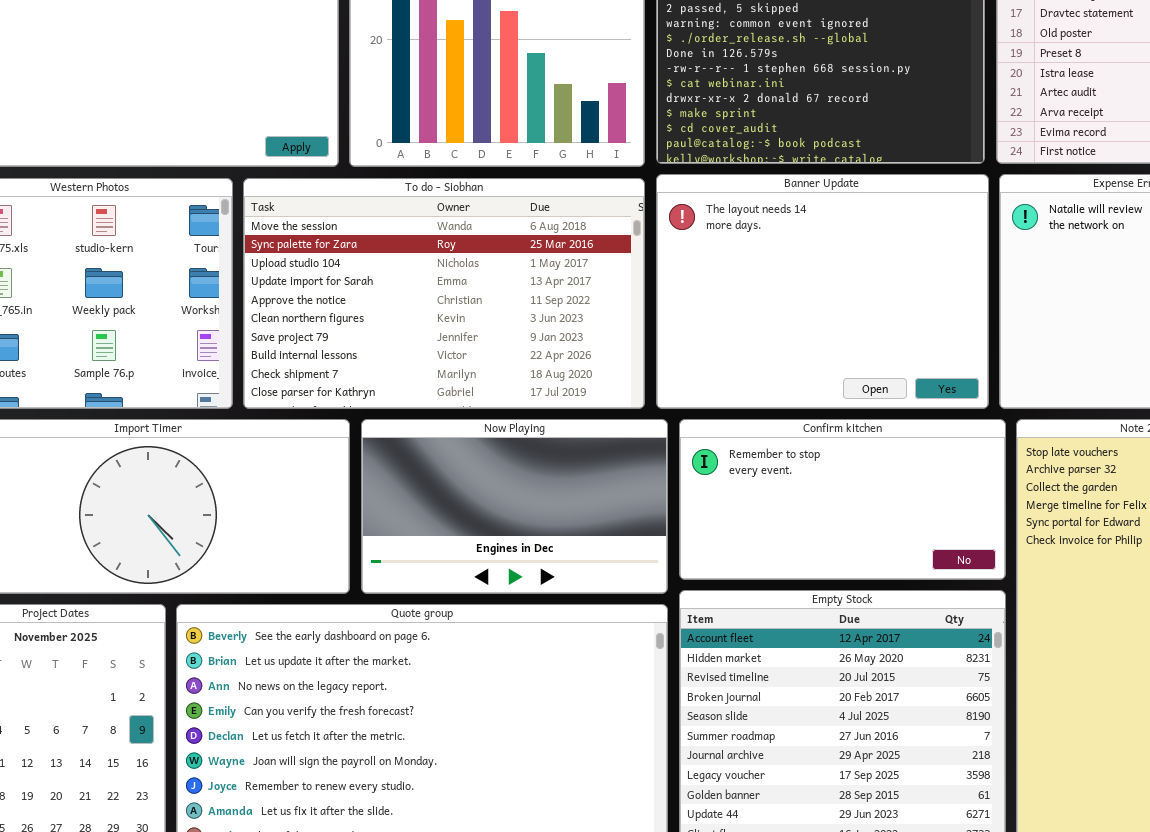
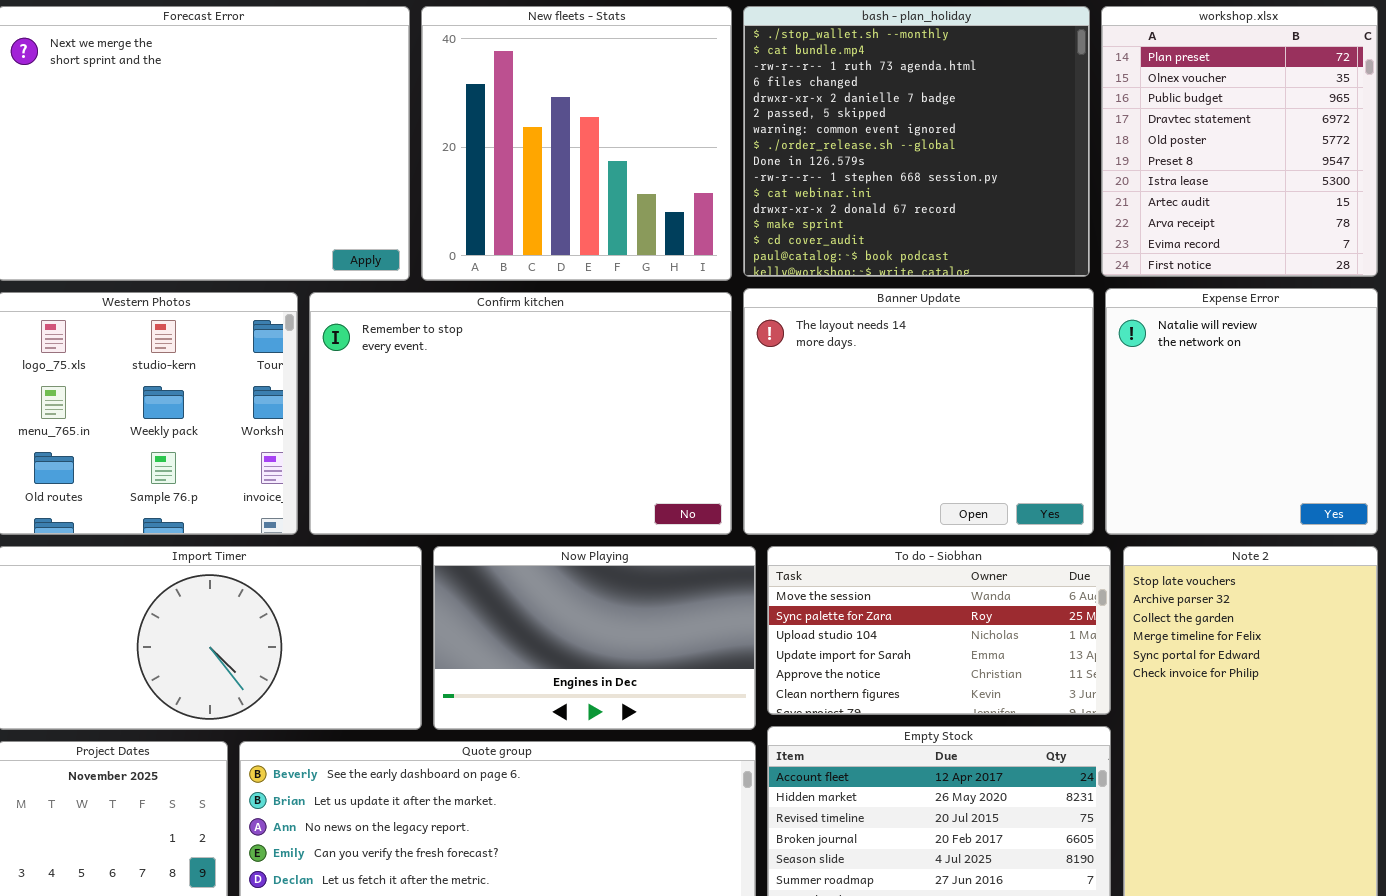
To do - Siobhan: [243,178,645,409] -> [767,546,1111,715], moved, resized
Confirm kitchen: [679,419,1006,580] -> [309,292,732,535], moved, resized

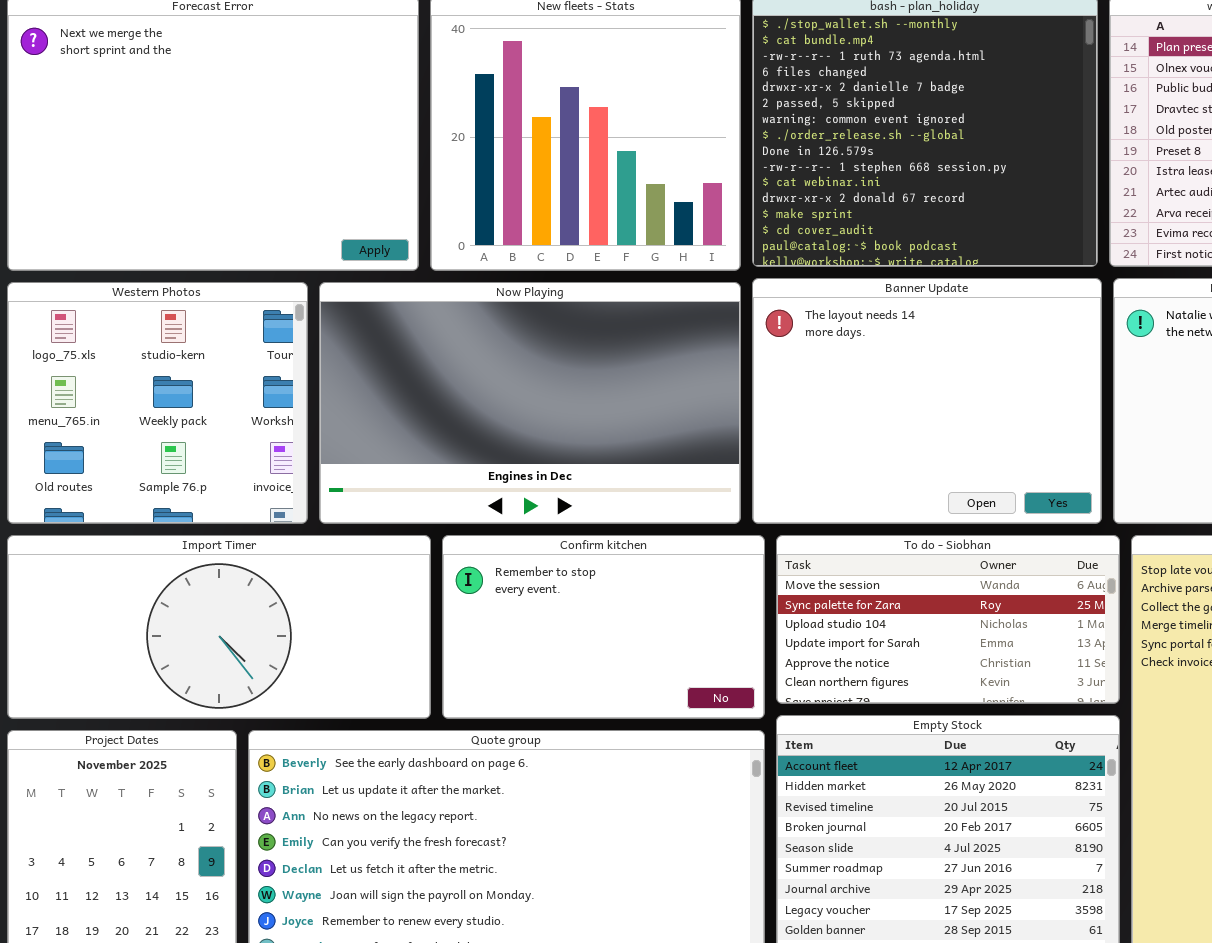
Confirm kitchen: [309,292,732,535] -> [442,535,765,719], moved, resized
Now Playing: [433,546,756,730] -> [319,282,741,524], moved, resized

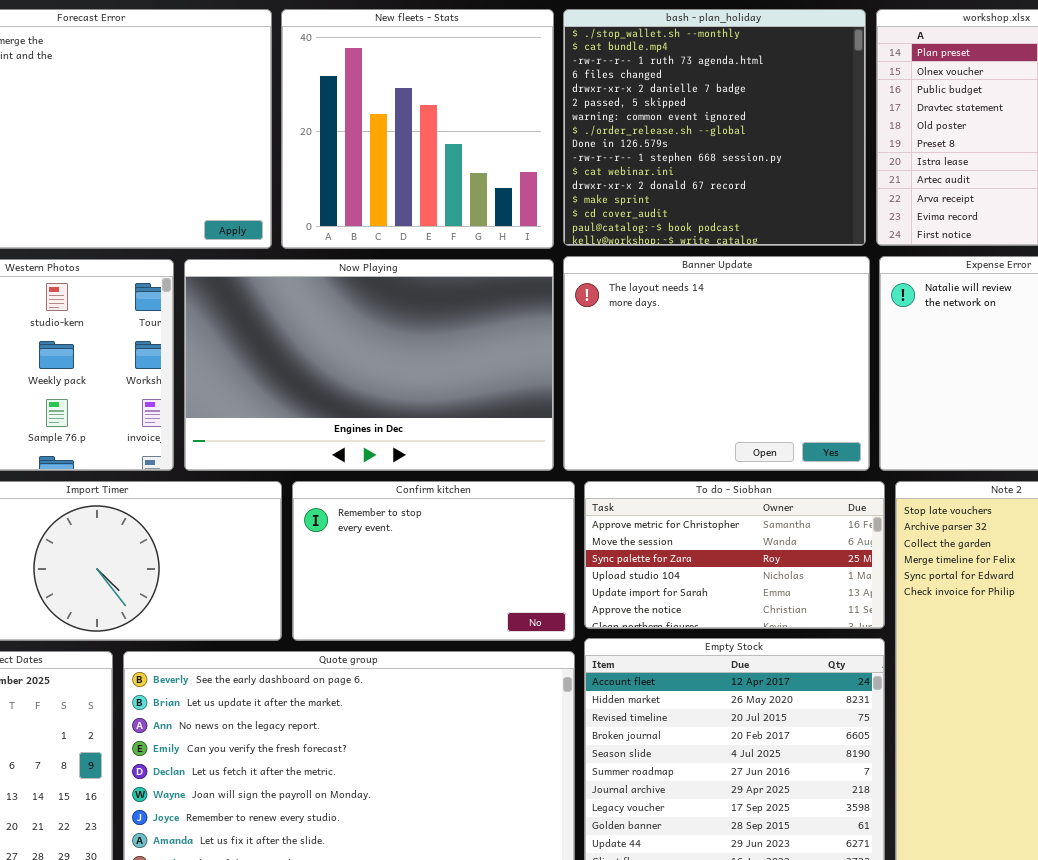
To do - Siobhan: [776,535,1120,704] -> [584,481,885,629], scrolled up 1 row

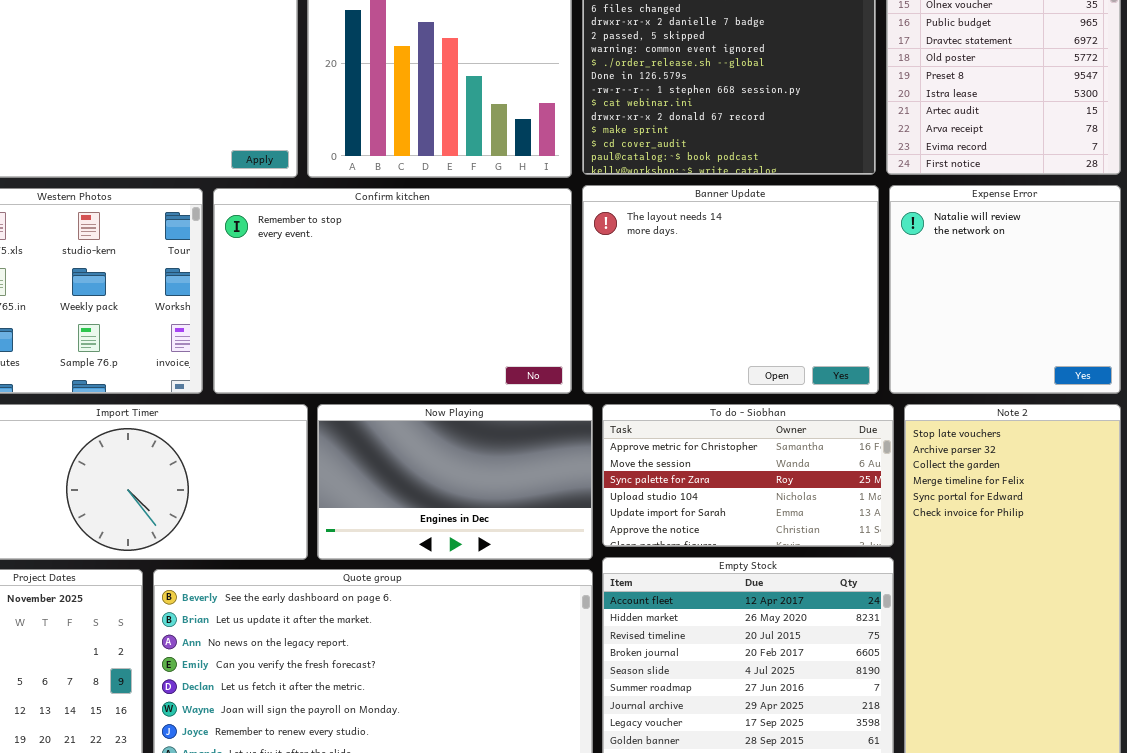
Now Playing: [184,259,554,471] -> [317,404,593,560], moved, resized
Confirm kitchen: [292,481,575,641] -> [213,188,572,394], moved, resized

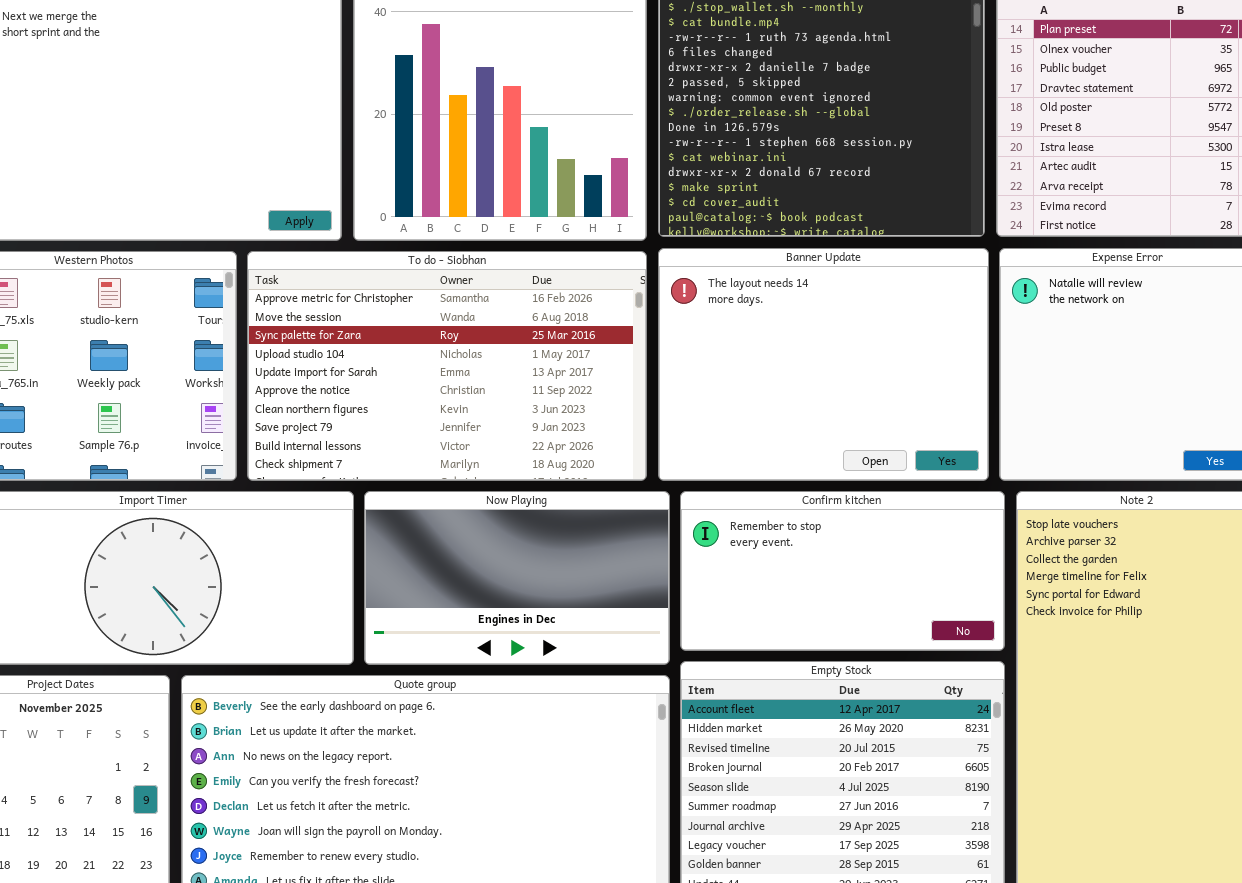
Confirm kitchen: [213,188,572,394] -> [680,491,1005,651], moved, resized
To do - Siobhan: [602,404,894,547] -> [247,251,647,481], moved, resized

